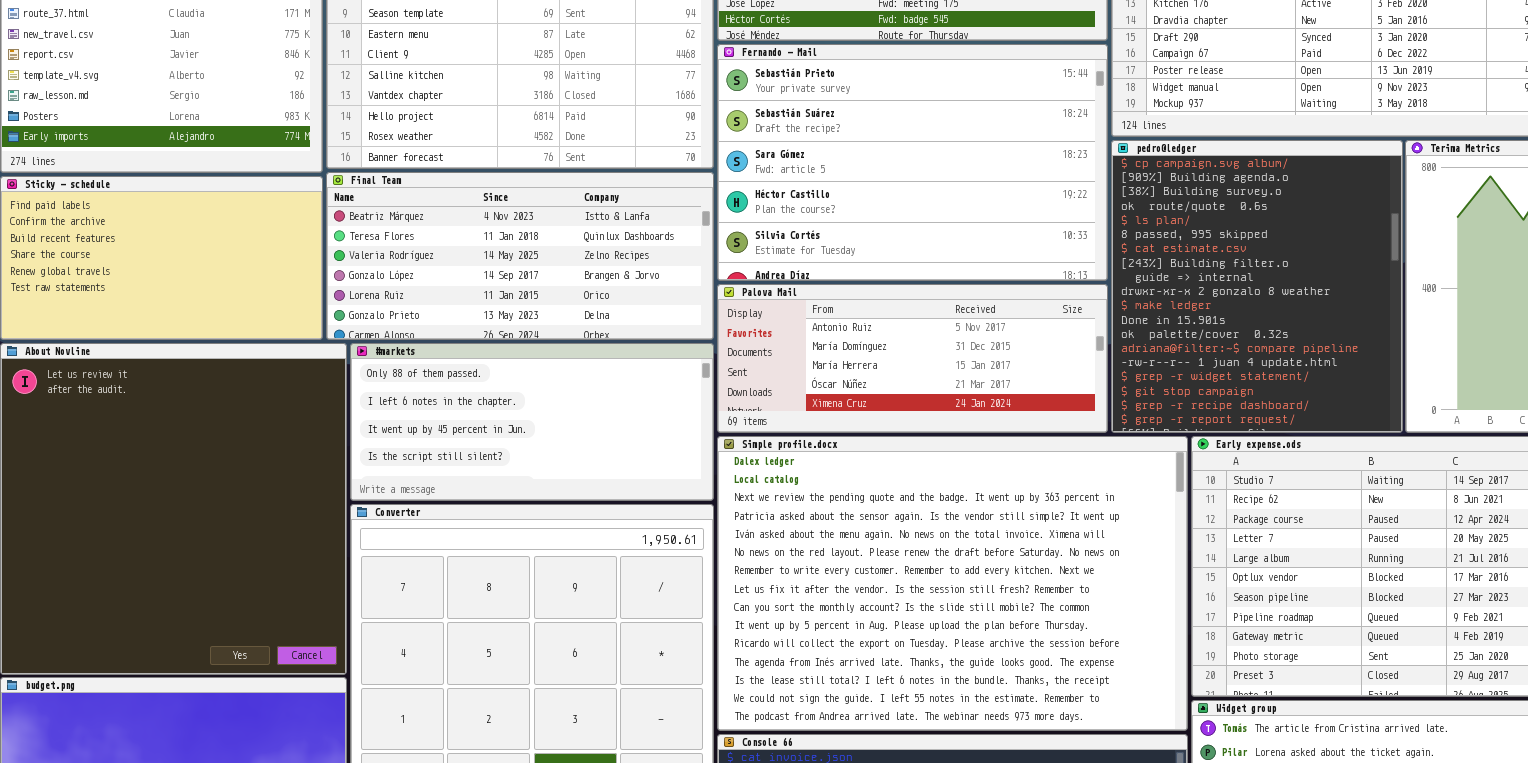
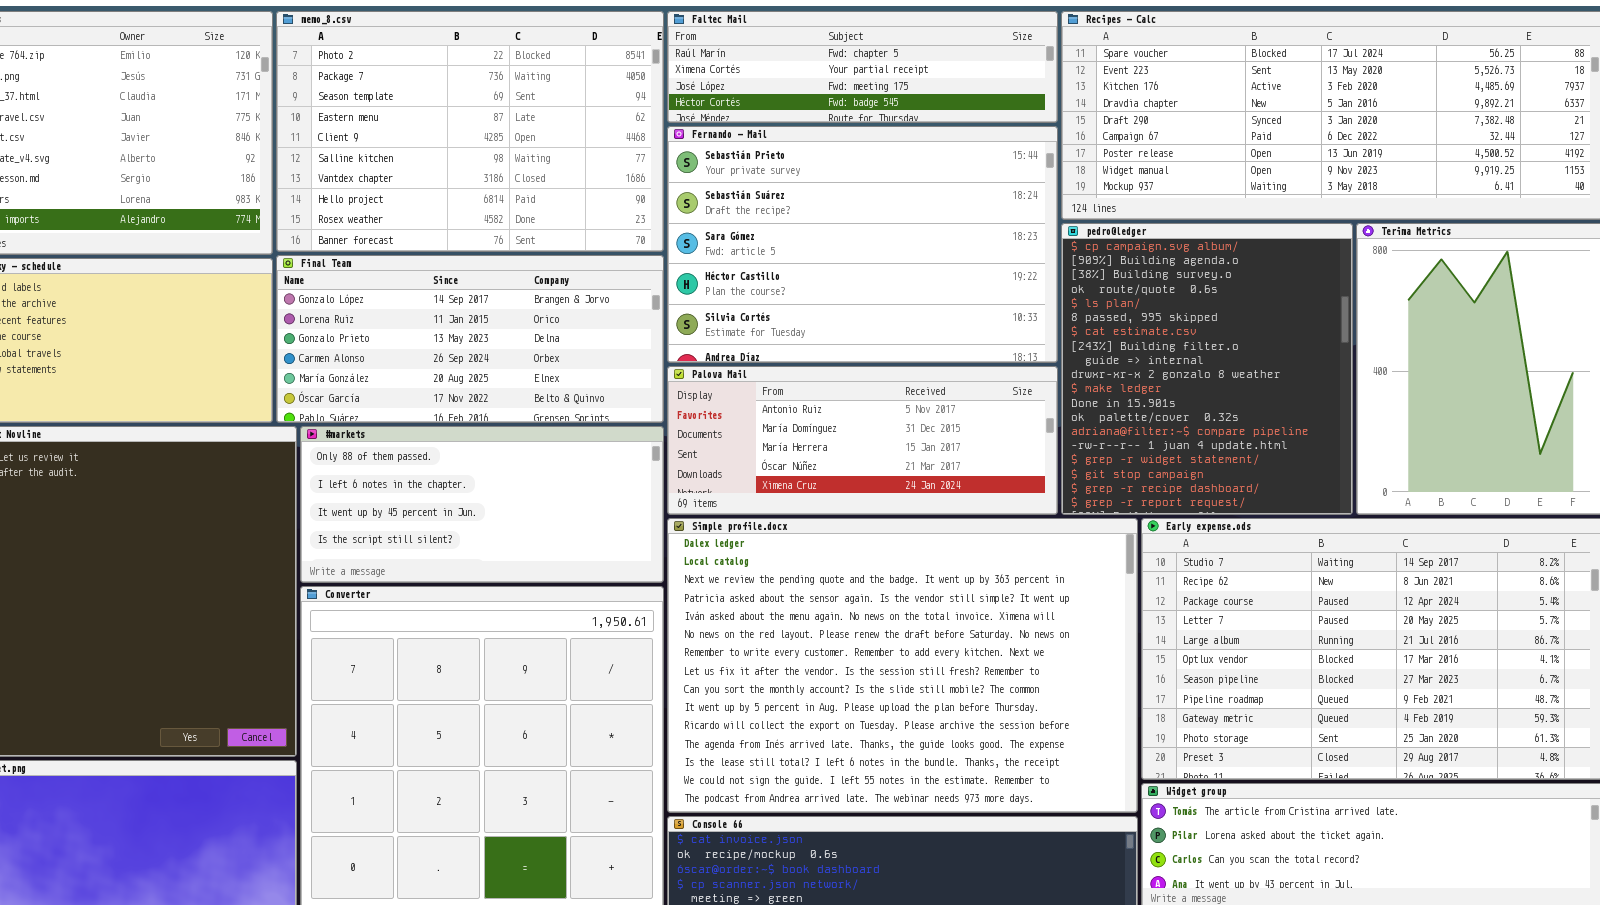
Final Team: [326,172,714,340] -> [276,255,664,423], scrolled down 3 rows

